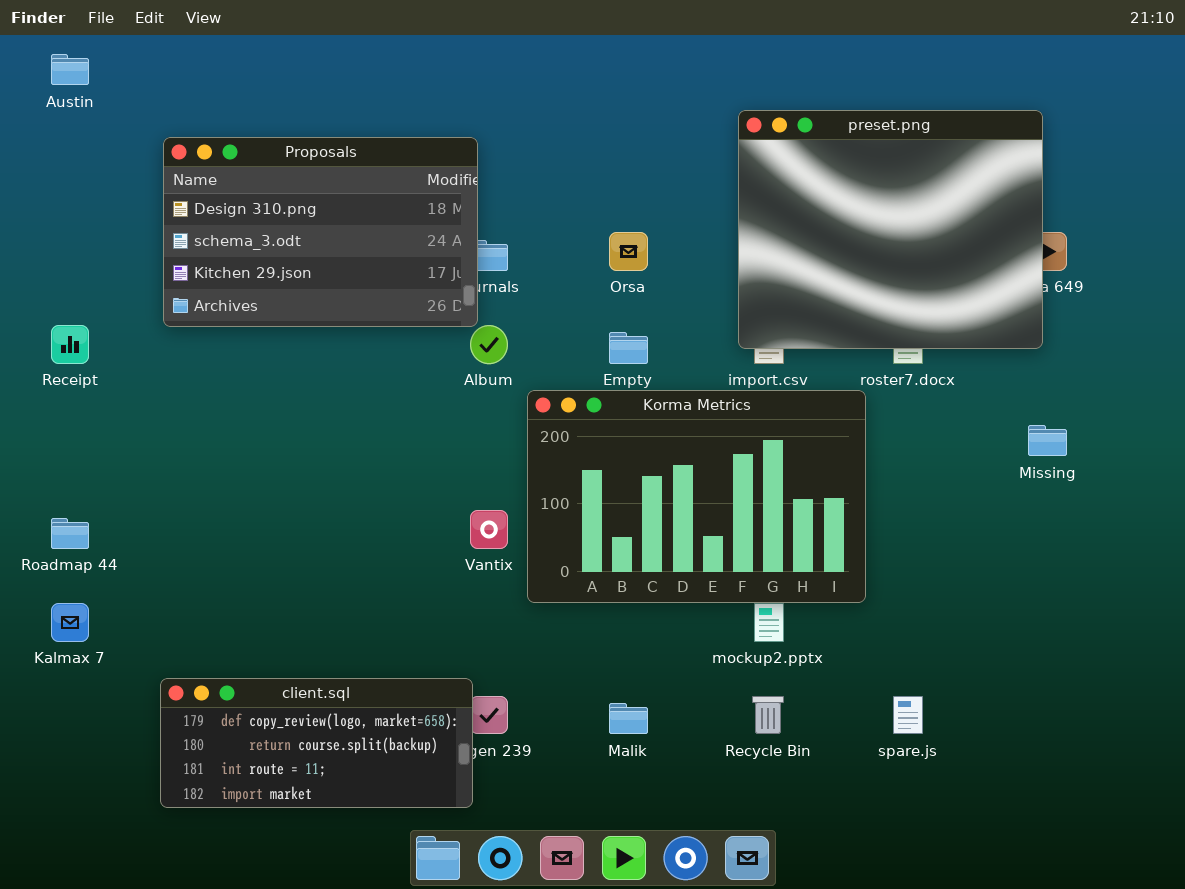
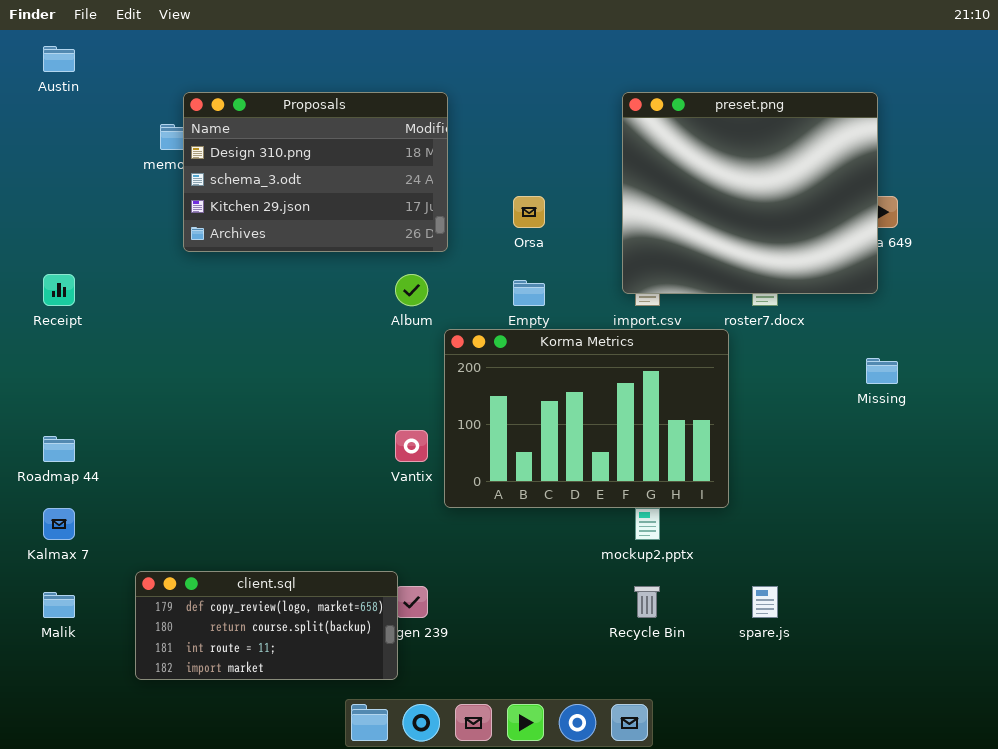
Proposals: [163,137,478,327] -> [183,92,448,252], moved
Malik: [609,703,648,734] -> [43,592,75,618], moved

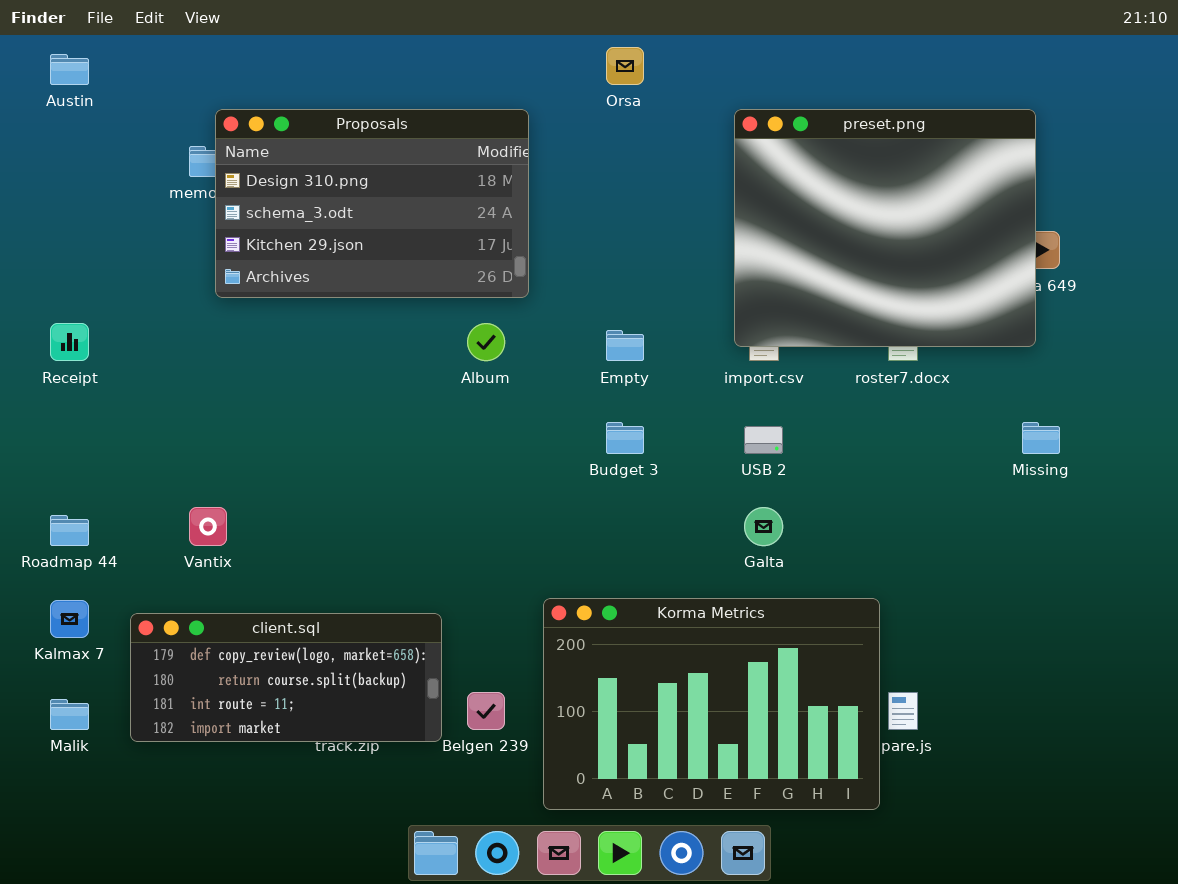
Orsa: [513,196,545,228] -> [606,47,644,85], moved
Korma Metrics: [444,329,729,508] -> [543,598,880,810], moved
Vantix: [395,430,428,462] -> [189,507,227,546], moved
client.sql: [135,571,398,680] -> [130,613,442,742], moved

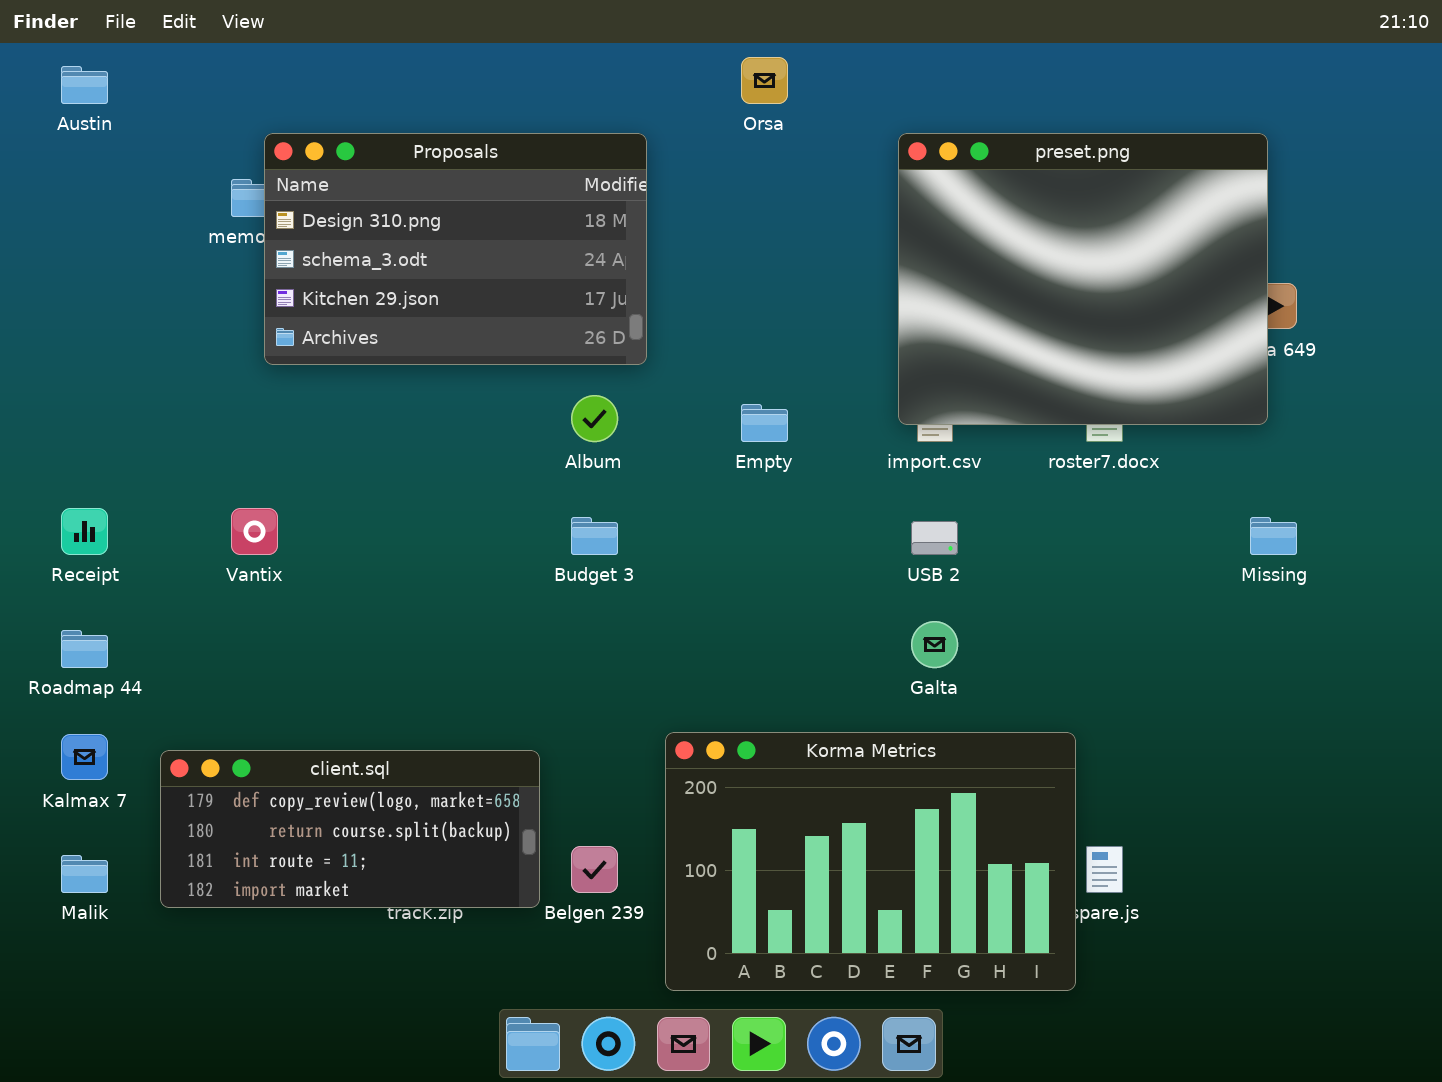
Receipt: [50,323,89,361] -> [61,508,108,555], moved
Budget 3: [606,422,644,454] -> [571,517,618,555], moved
Vantix: [189,507,227,546] -> [231,508,278,555], moved

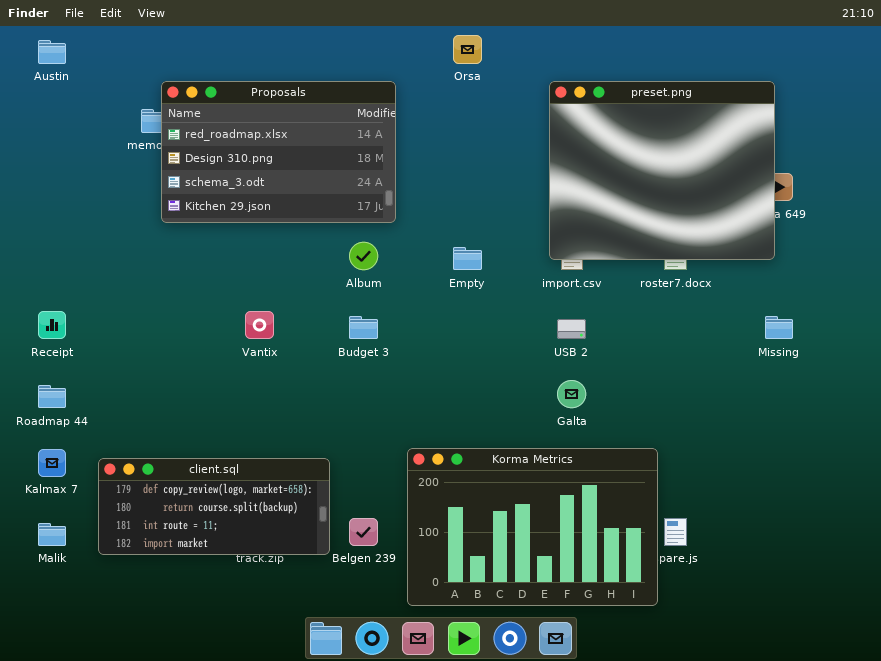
Proposals: [264,133,647,365] -> [161,81,396,223], scrolled up 1 row
Vantix: [231,508,278,555] -> [245,311,274,339], moved

